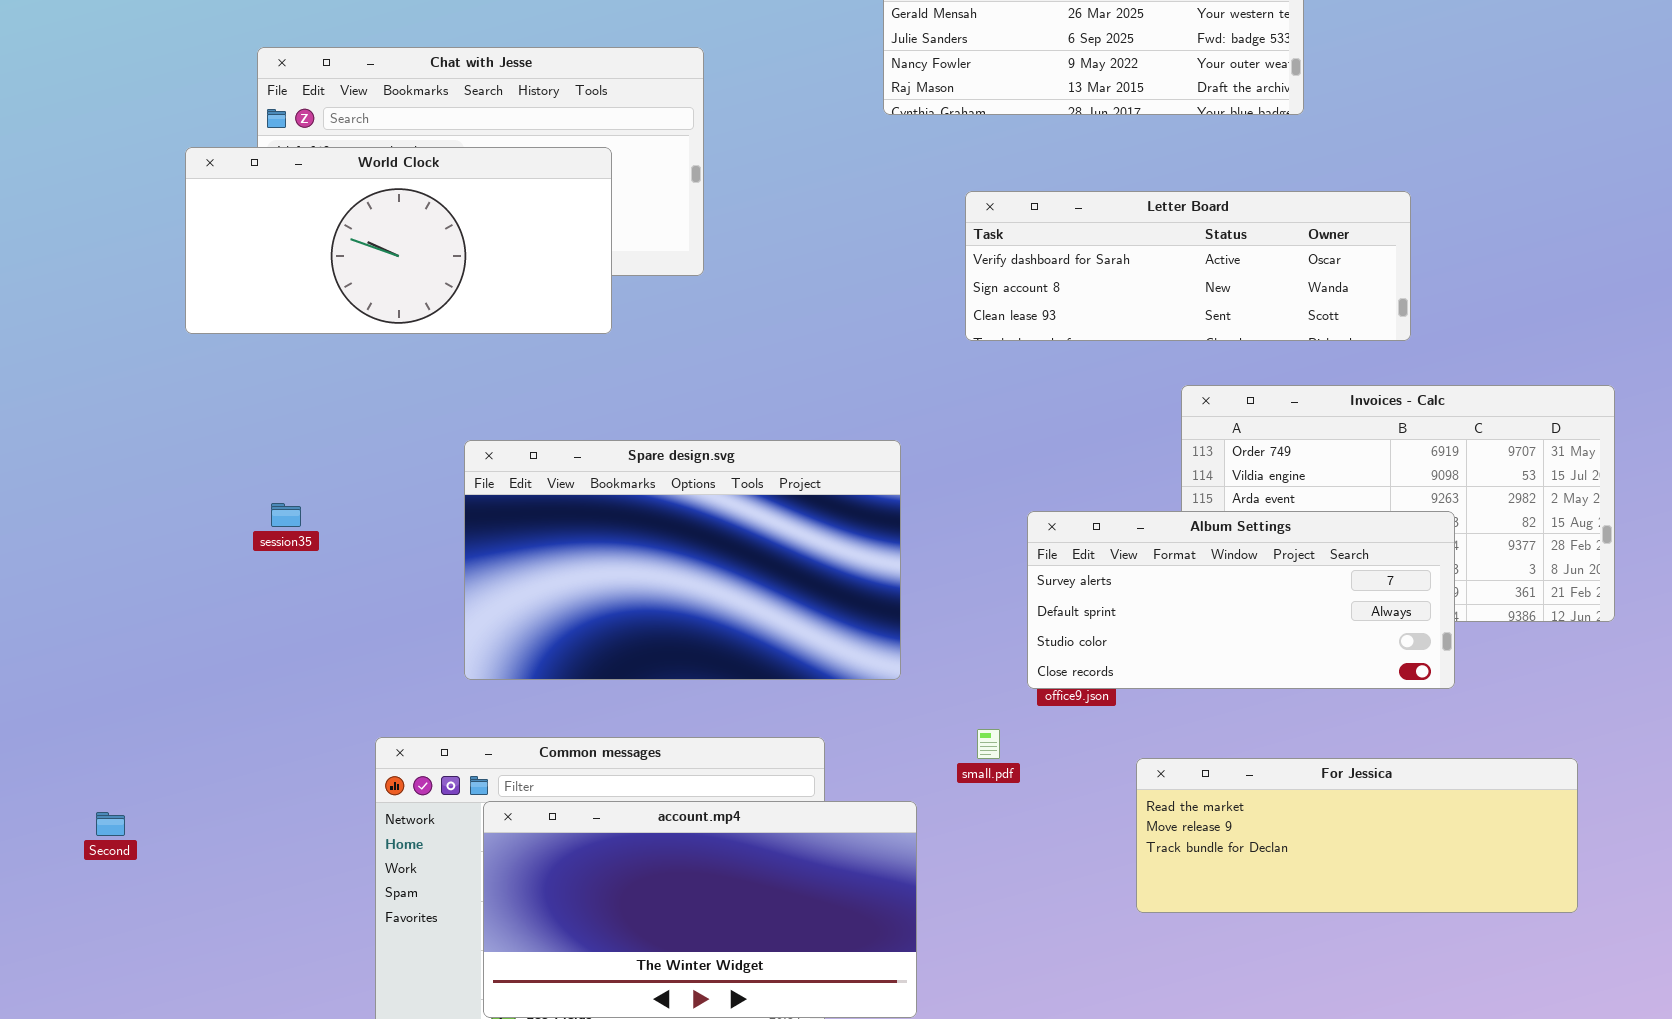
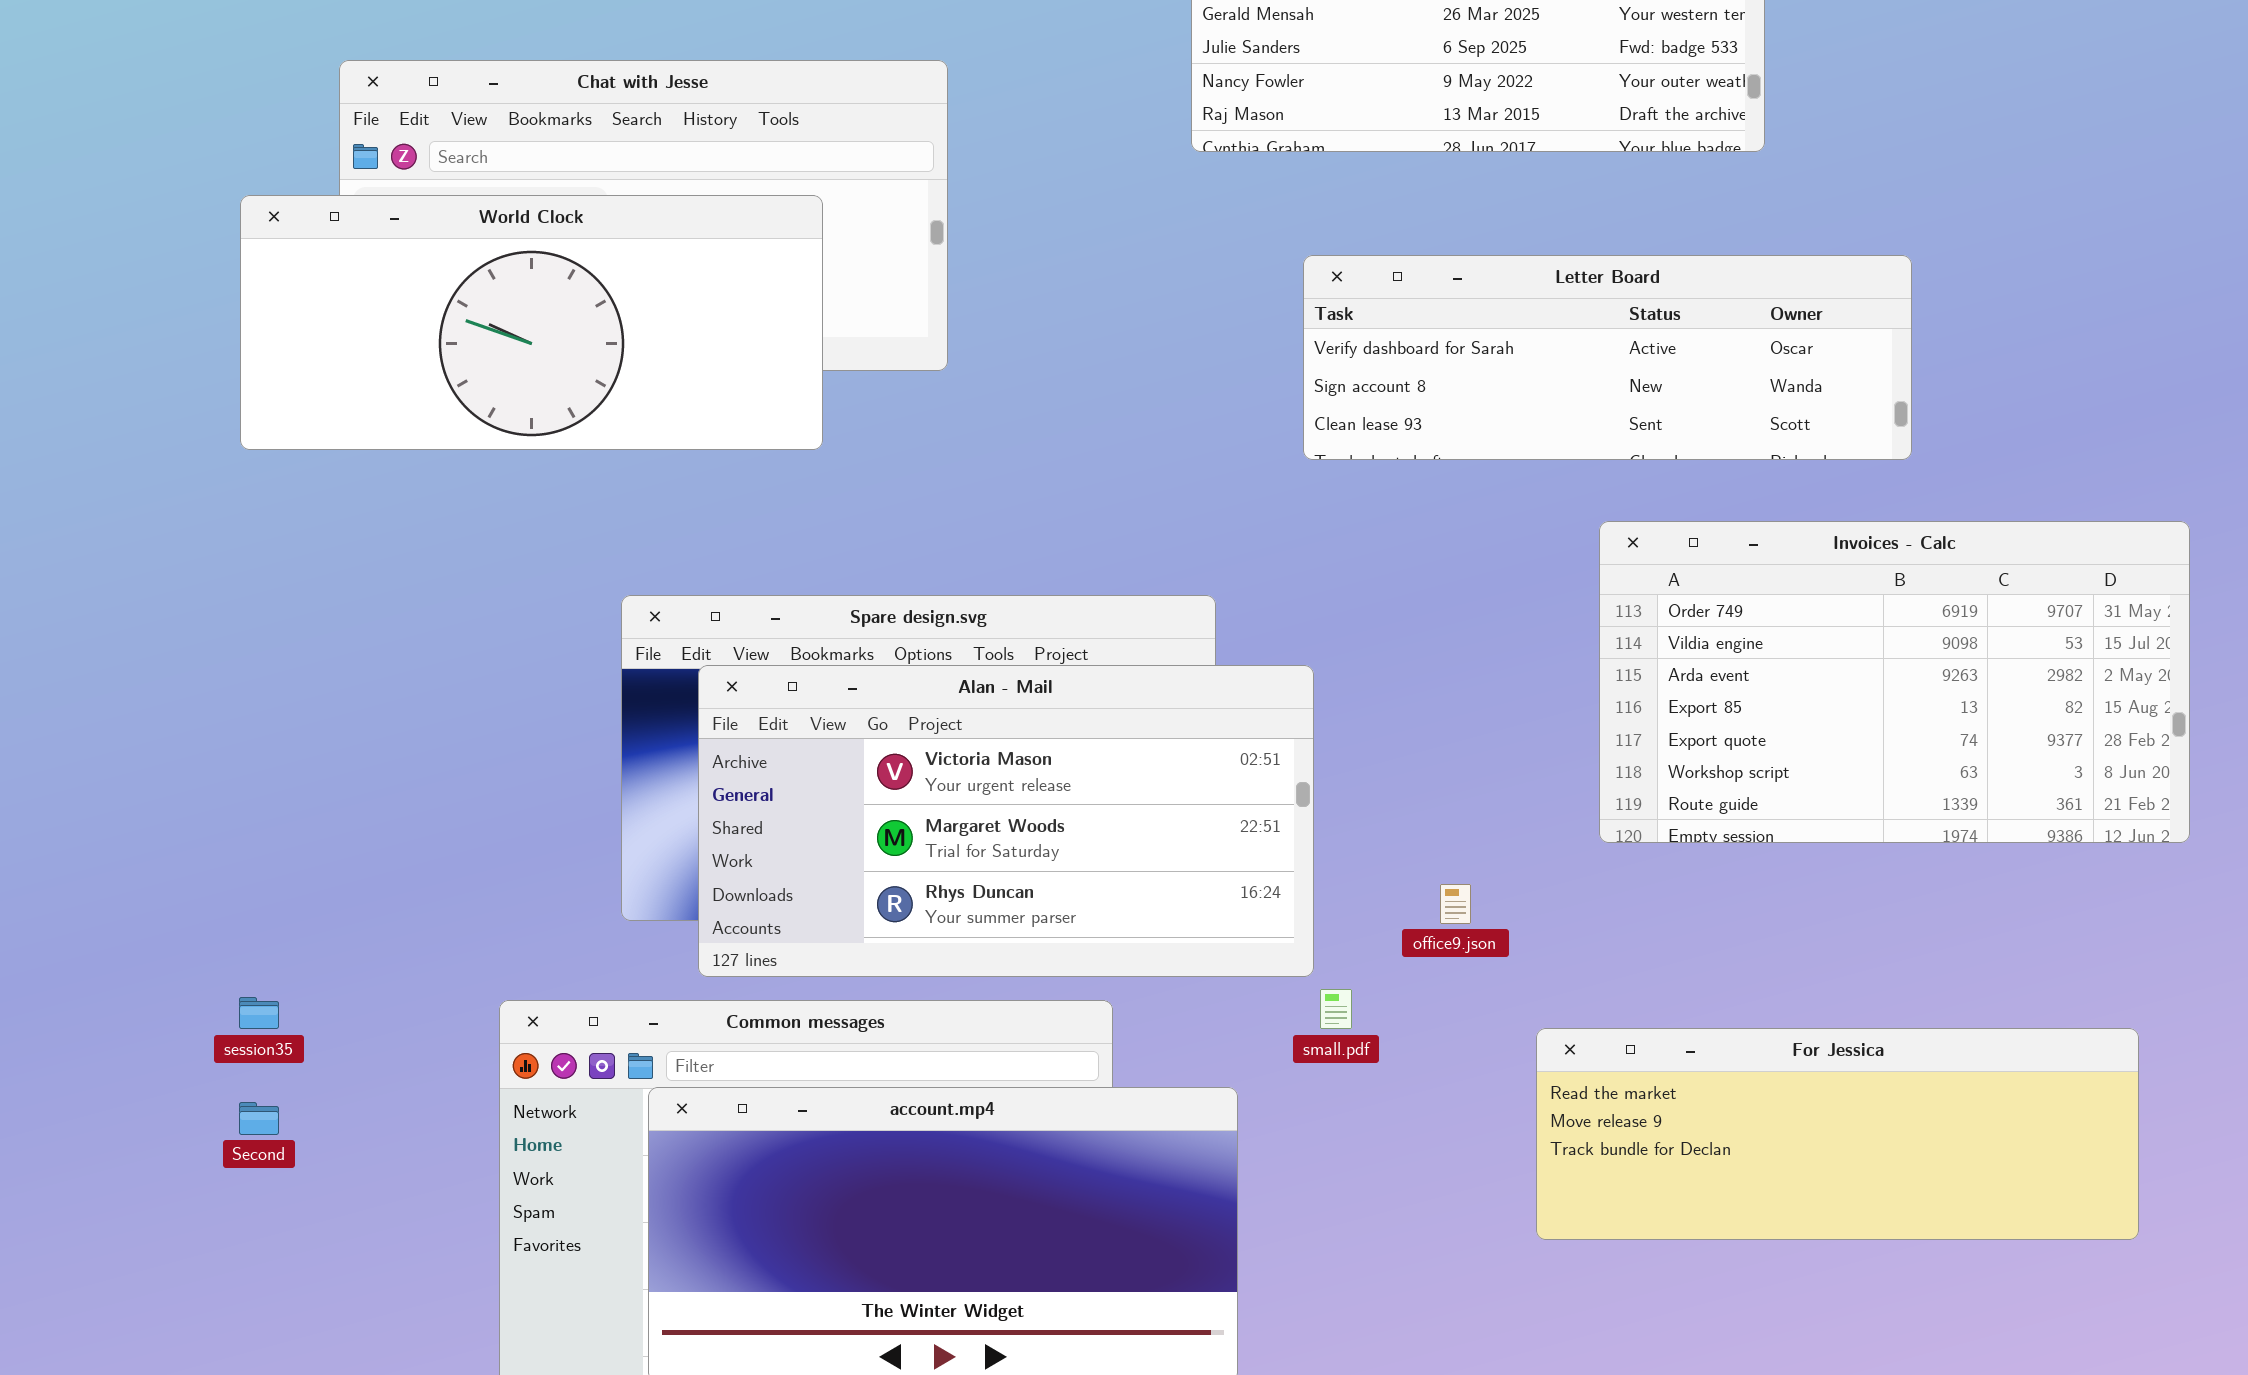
Alan - Mail: none -> [698,665,1314,977], opened
session35: [271,503,301,527] -> [239,997,279,1029], moved
Album Settings: [1027,511,1455,689] -> none, closed
Second: [96,812,125,836] -> [239,1102,279,1135], moved

